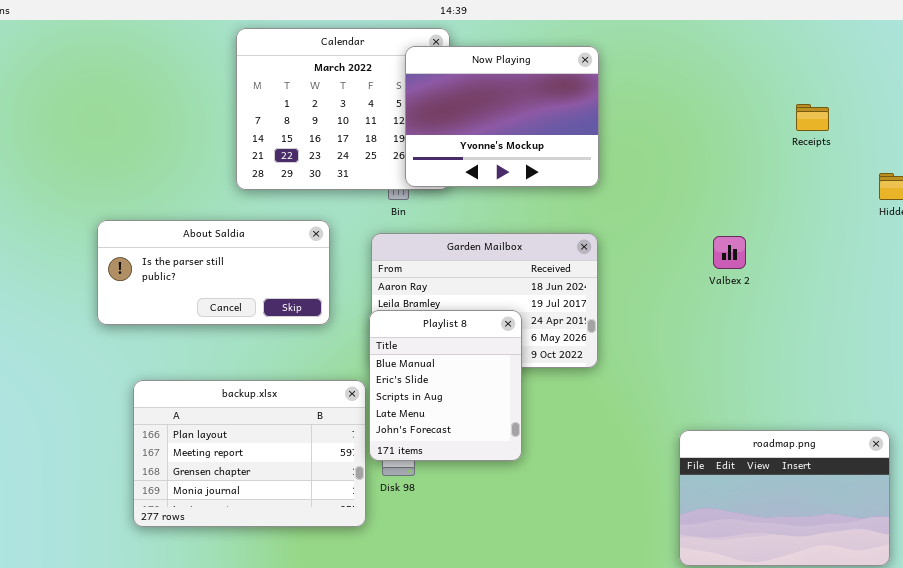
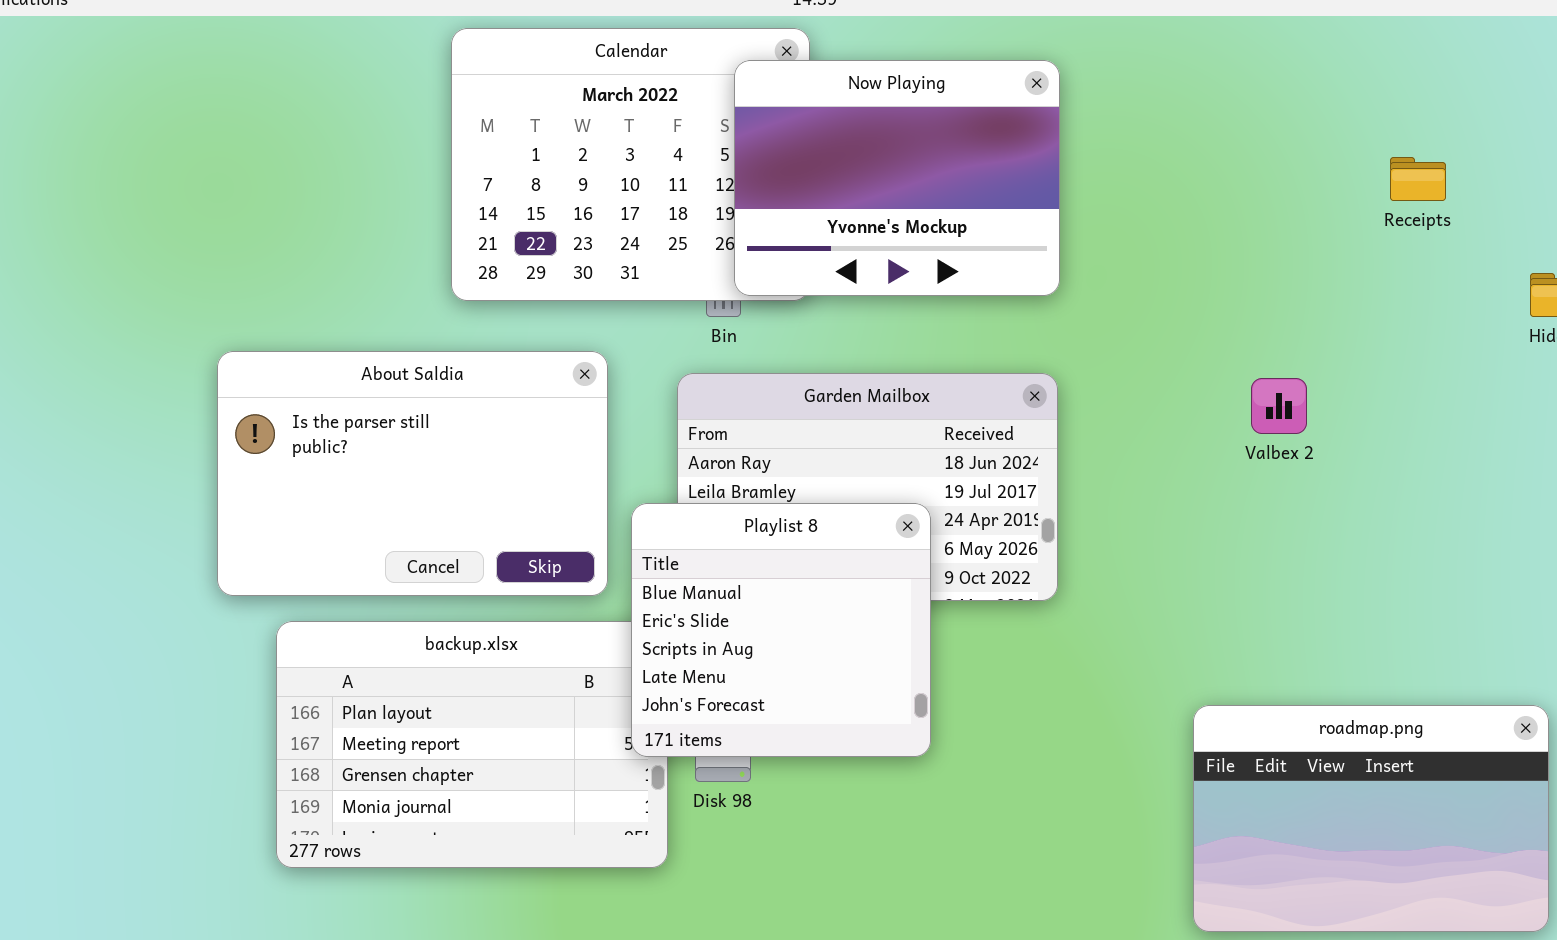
About Saldia: [97,220,330,325] -> [217,351,608,596], resized
Playlist 8: [369,310,522,461] -> [631,503,931,757], resized

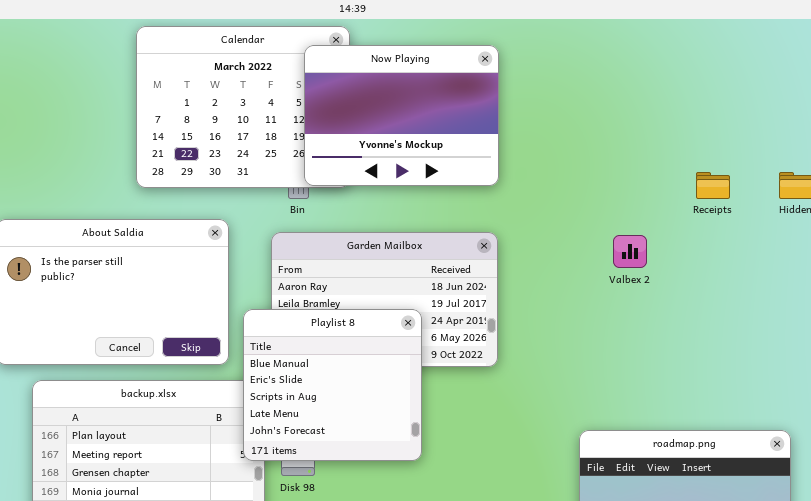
Receipts: [1390,157,1446,201] -> [696,172,730,199], moved

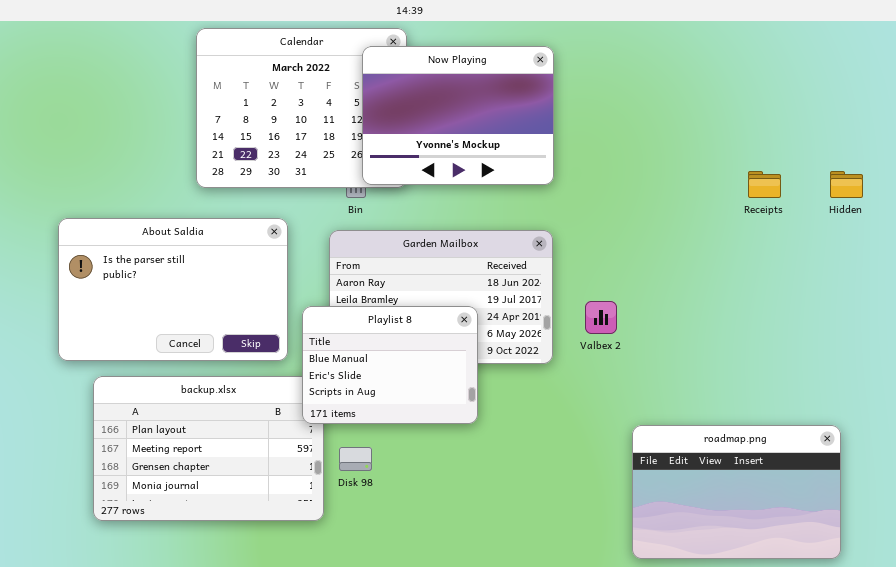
Valbex 2: [613,235,647,268] -> [585,301,617,334], moved
Playlist 8: [243,309,422,461] -> [302,306,478,424], resized

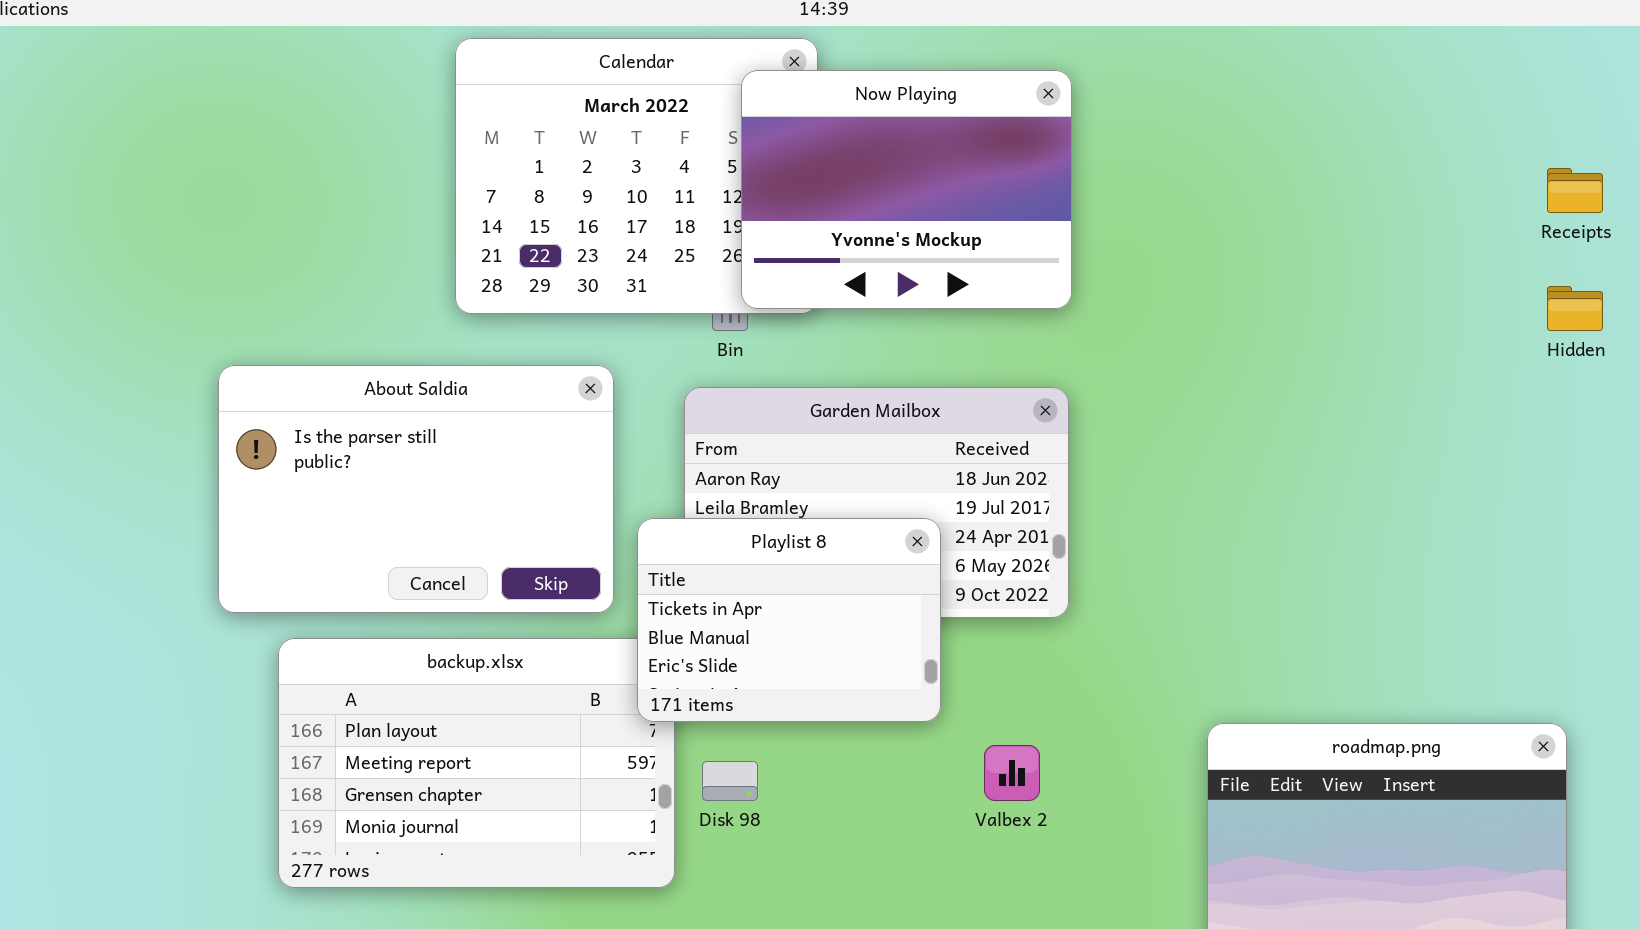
Receipts: [748,171,781,198] -> [1547,168,1603,213], moved
Valbex 2: [585,301,617,334] -> [984,745,1040,801], moved
Playlist 8: [302,306,478,424] -> [637,518,941,722], scrolled up 1 row

